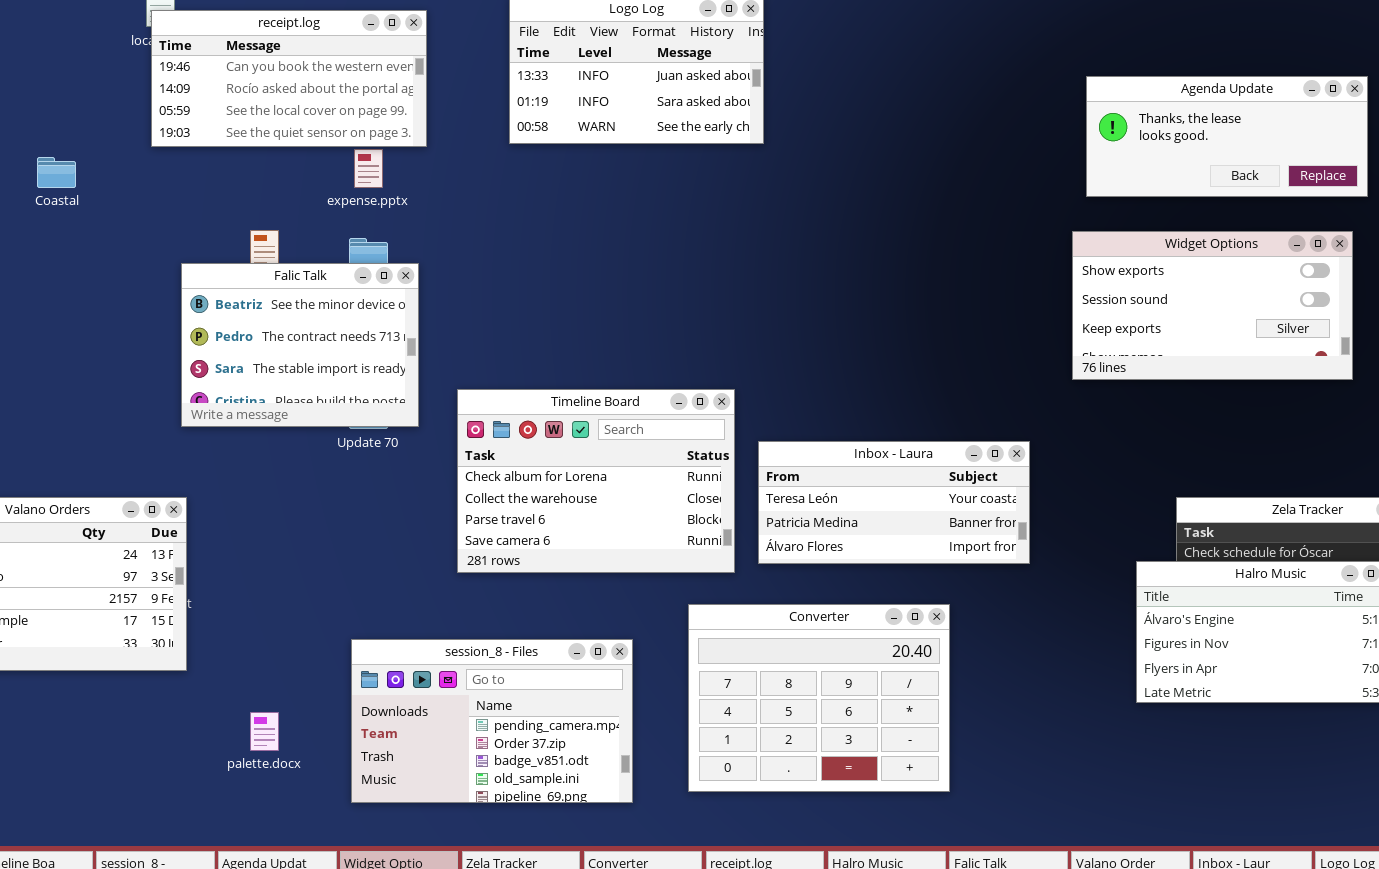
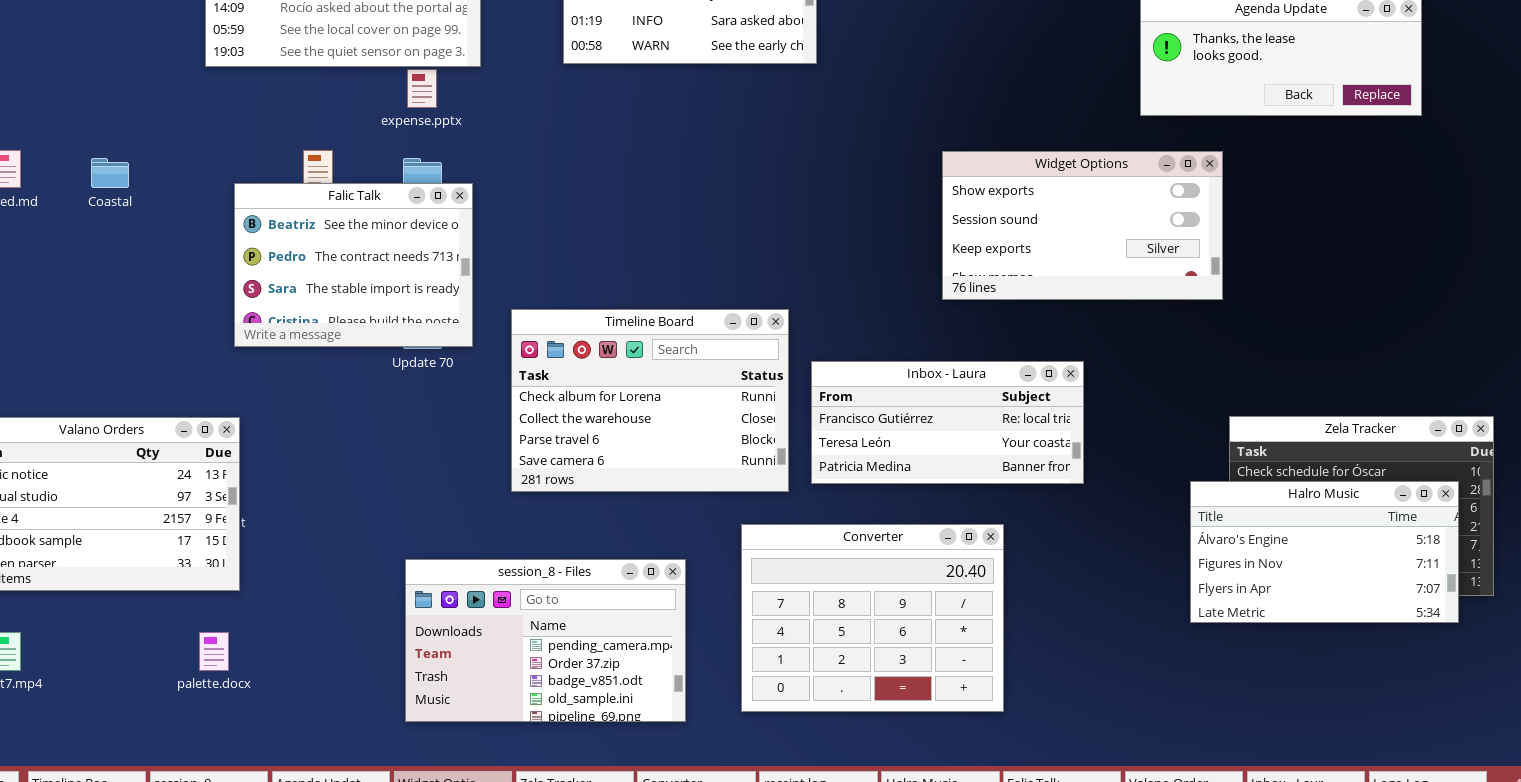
Coastal: [37,157,76,188] -> [91,158,129,188], moved
Widget Options: [1072,231,1353,380] -> [942,151,1223,300], moved
Inbox - Laura: [758,441,1030,564] -> [811,361,1084,484], scrolled up 1 row
palette.docx: [250,712,279,751] -> [199,632,229,671], moved

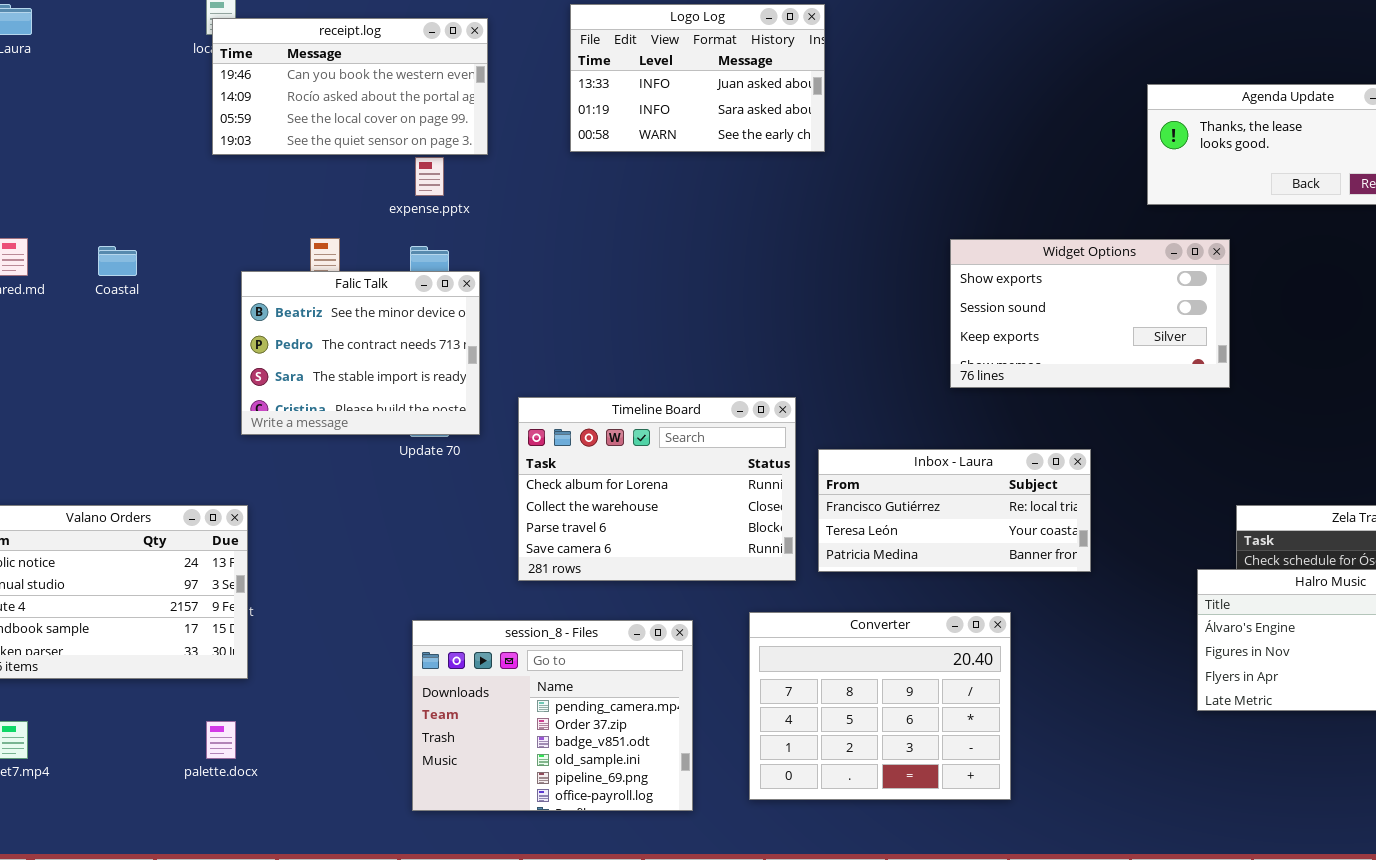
session_8 - Files: [405,559,686,722] -> [412,620,693,811], resized

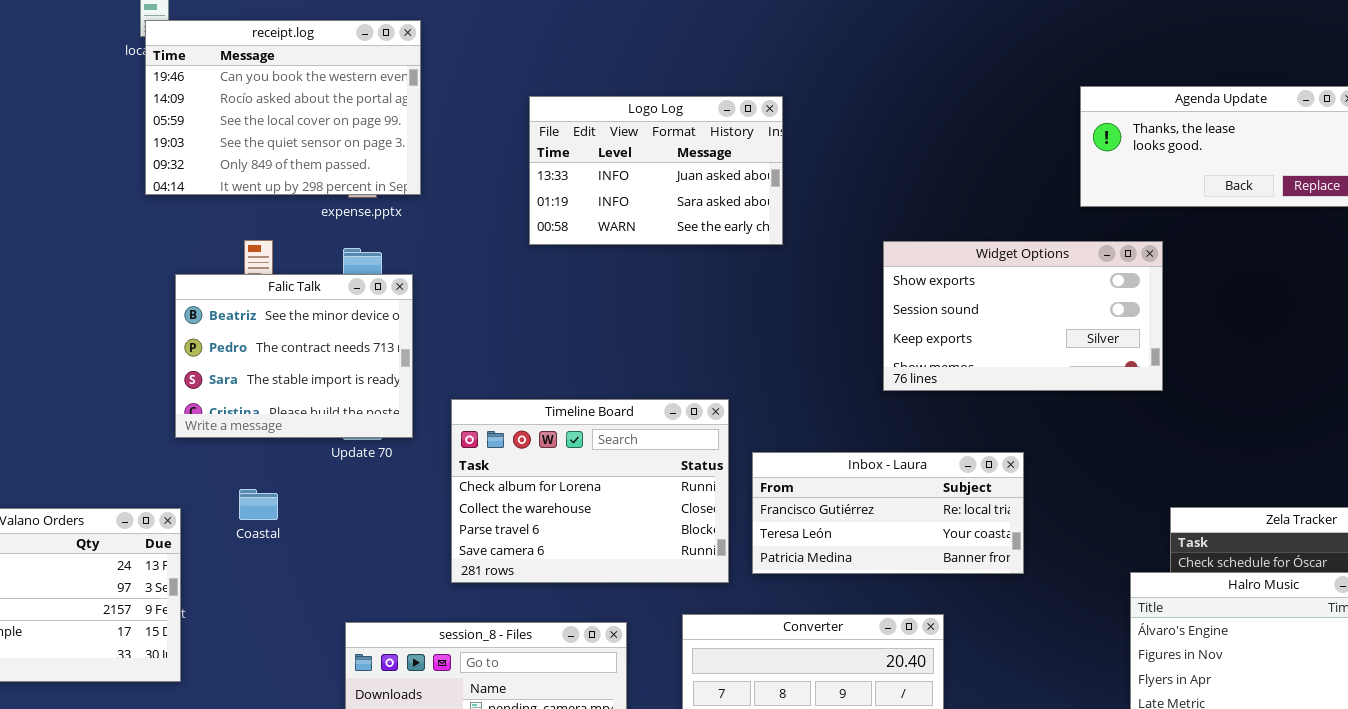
Logo Log: [570,4,825,152] -> [529,96,783,245], moved
receipt.log: [212,18,488,155] -> [145,20,421,195], resized
Coastal: [98,246,137,276] -> [239,489,278,520], moved

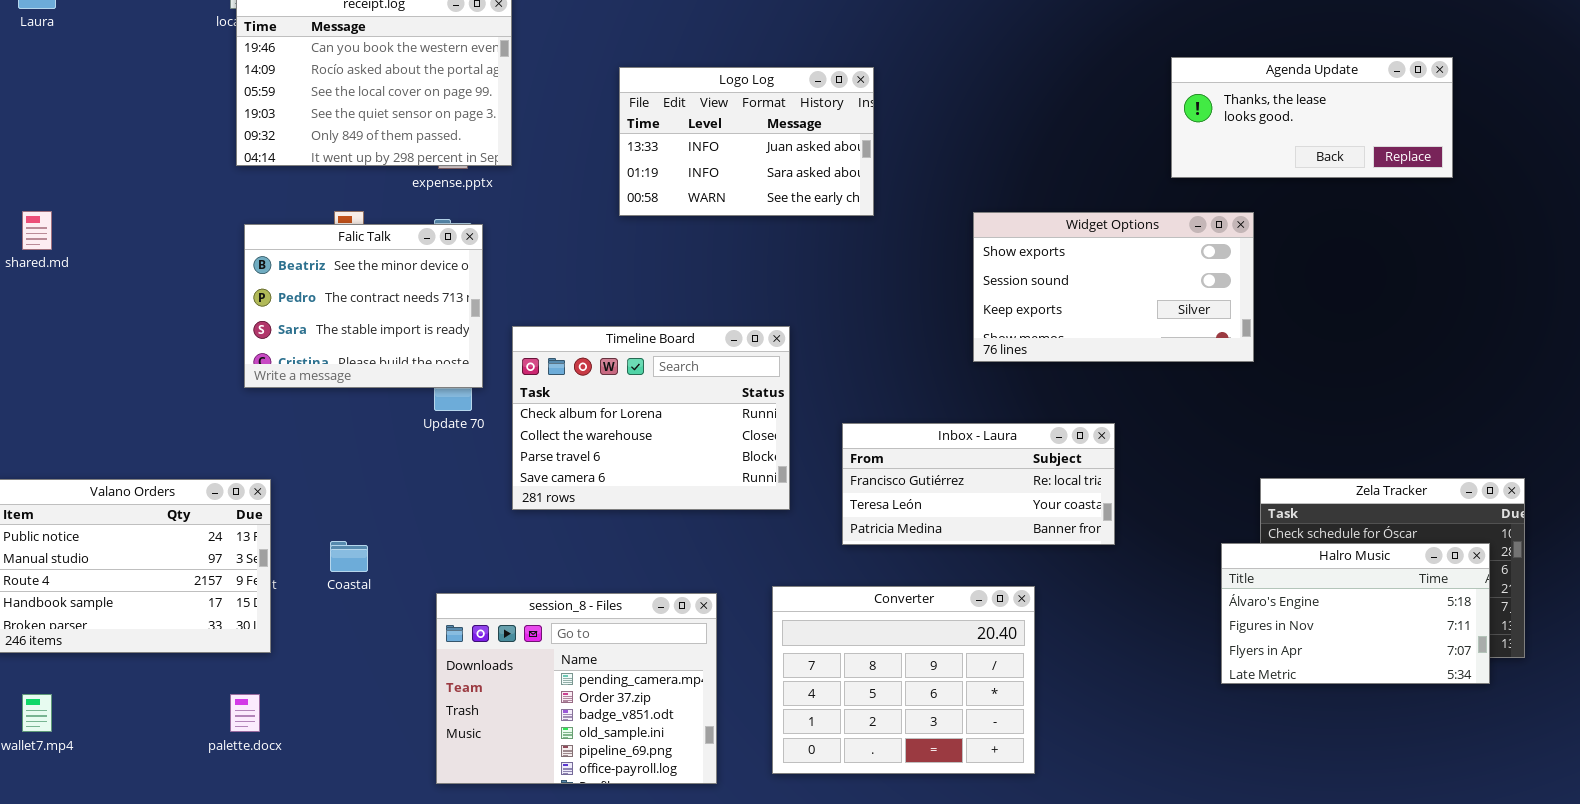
Falic Talk: [175,274,413,438] -> [244,224,483,388], moved
Timeline Board: [451,399,729,583] -> [512,326,790,510], moved
Coastal: [239,489,278,520] -> [330,541,368,572], moved

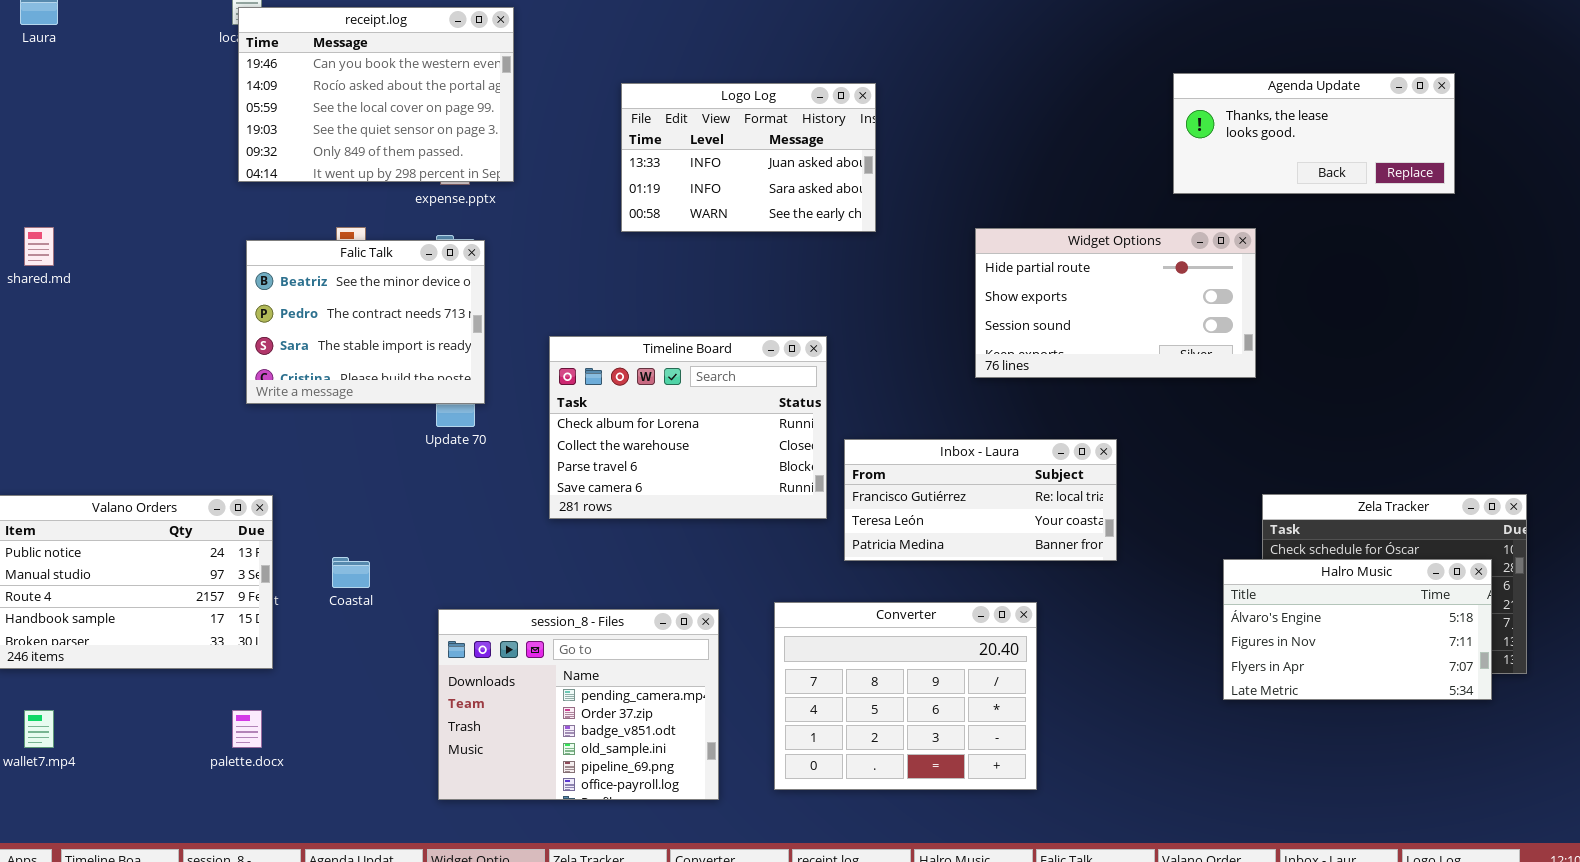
Widget Options: [973,212,1254,362] -> [975,228,1256,378], scrolled up 1 row
Timeline Board: [512,326,790,510] -> [549,336,827,519], moved

